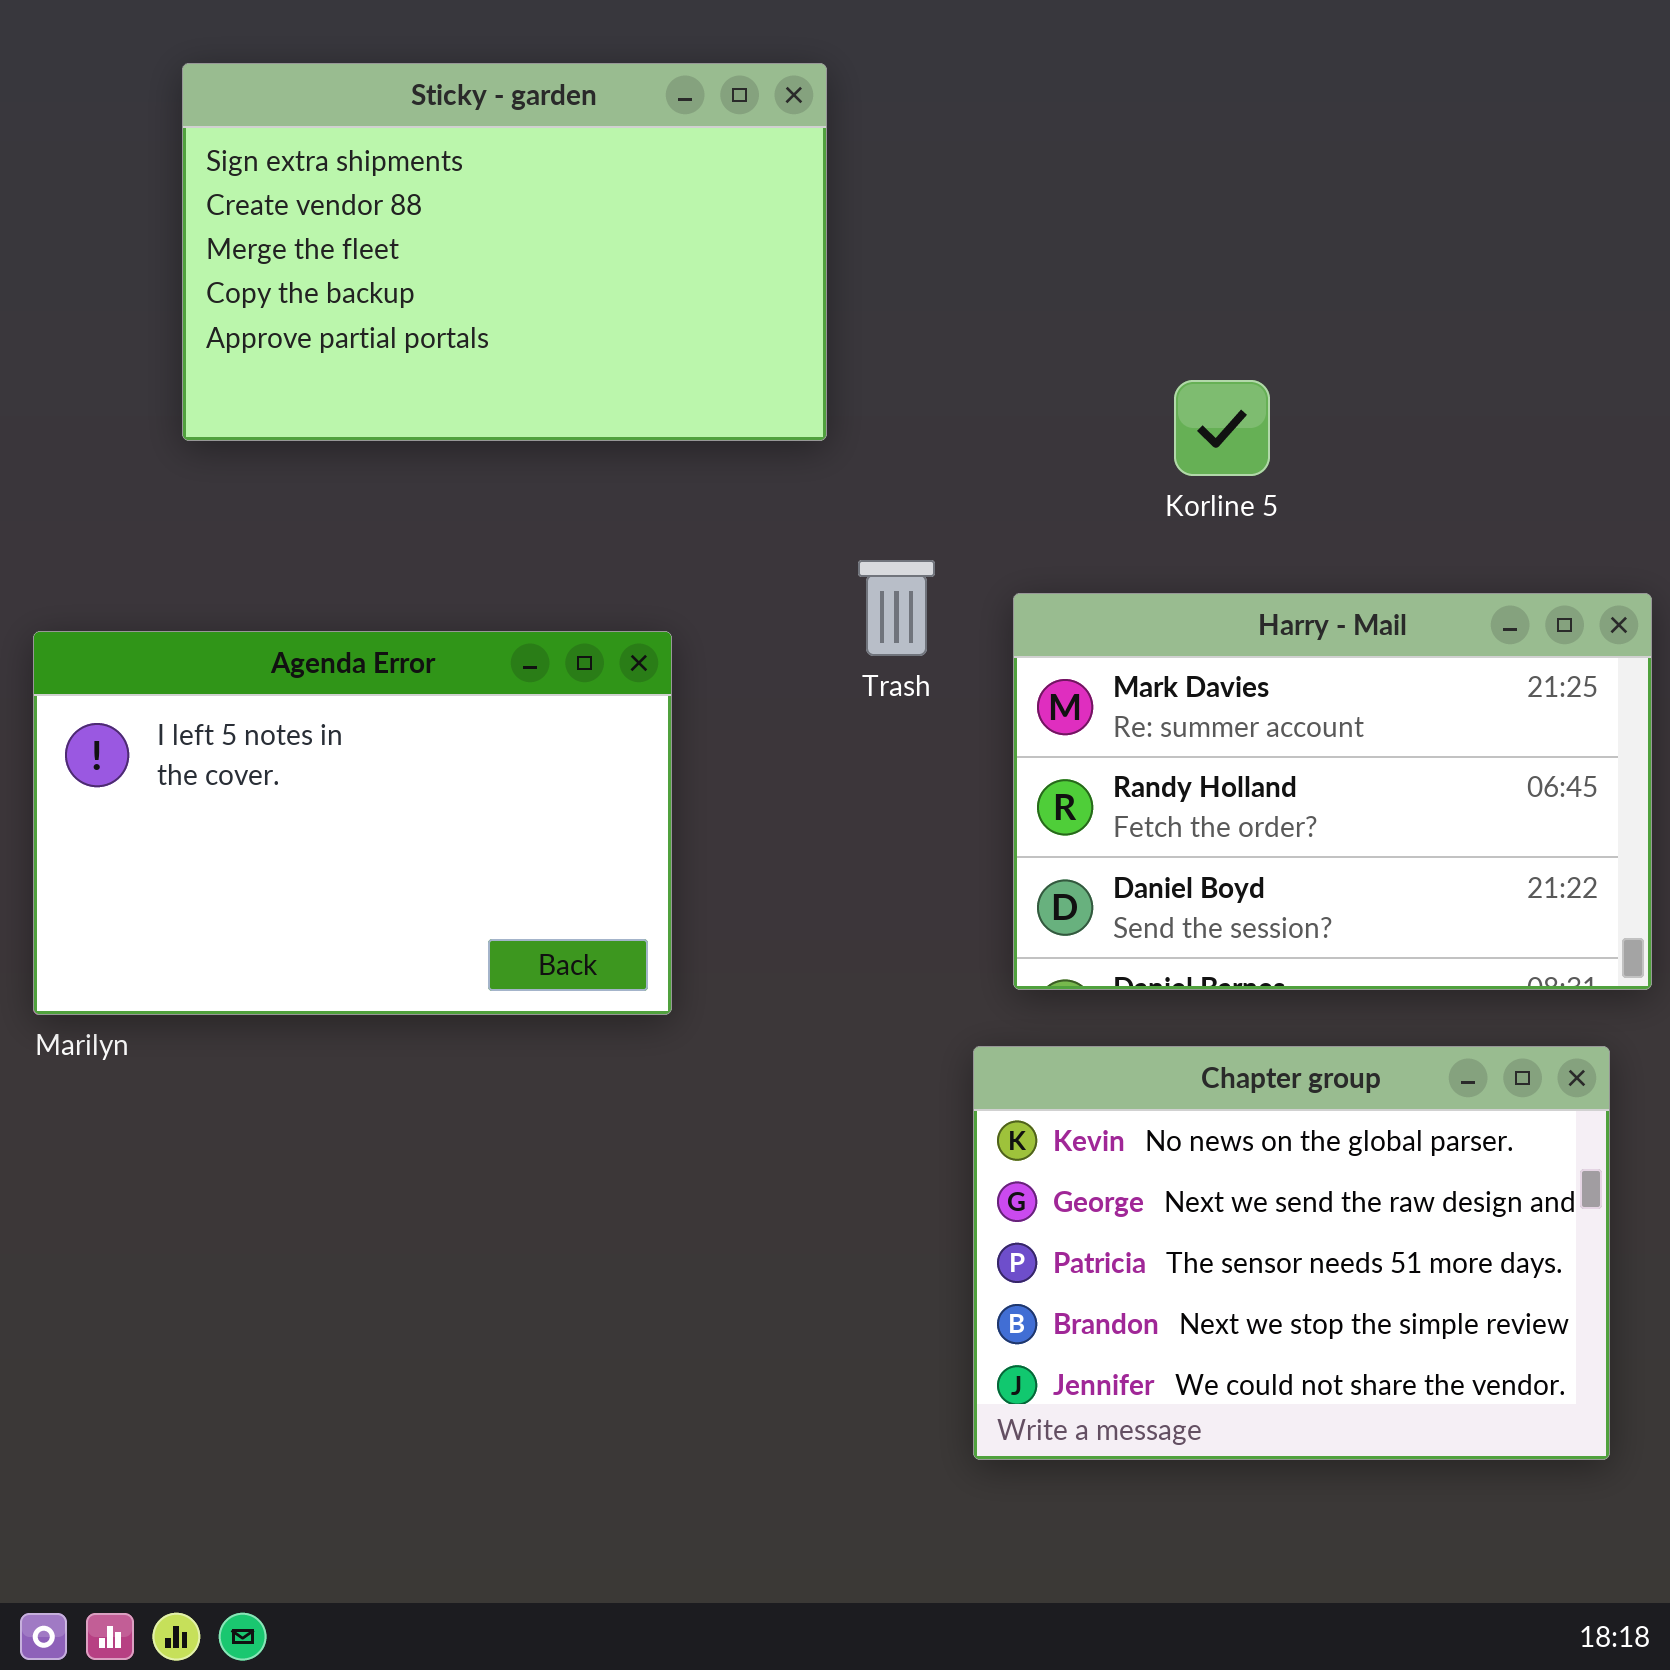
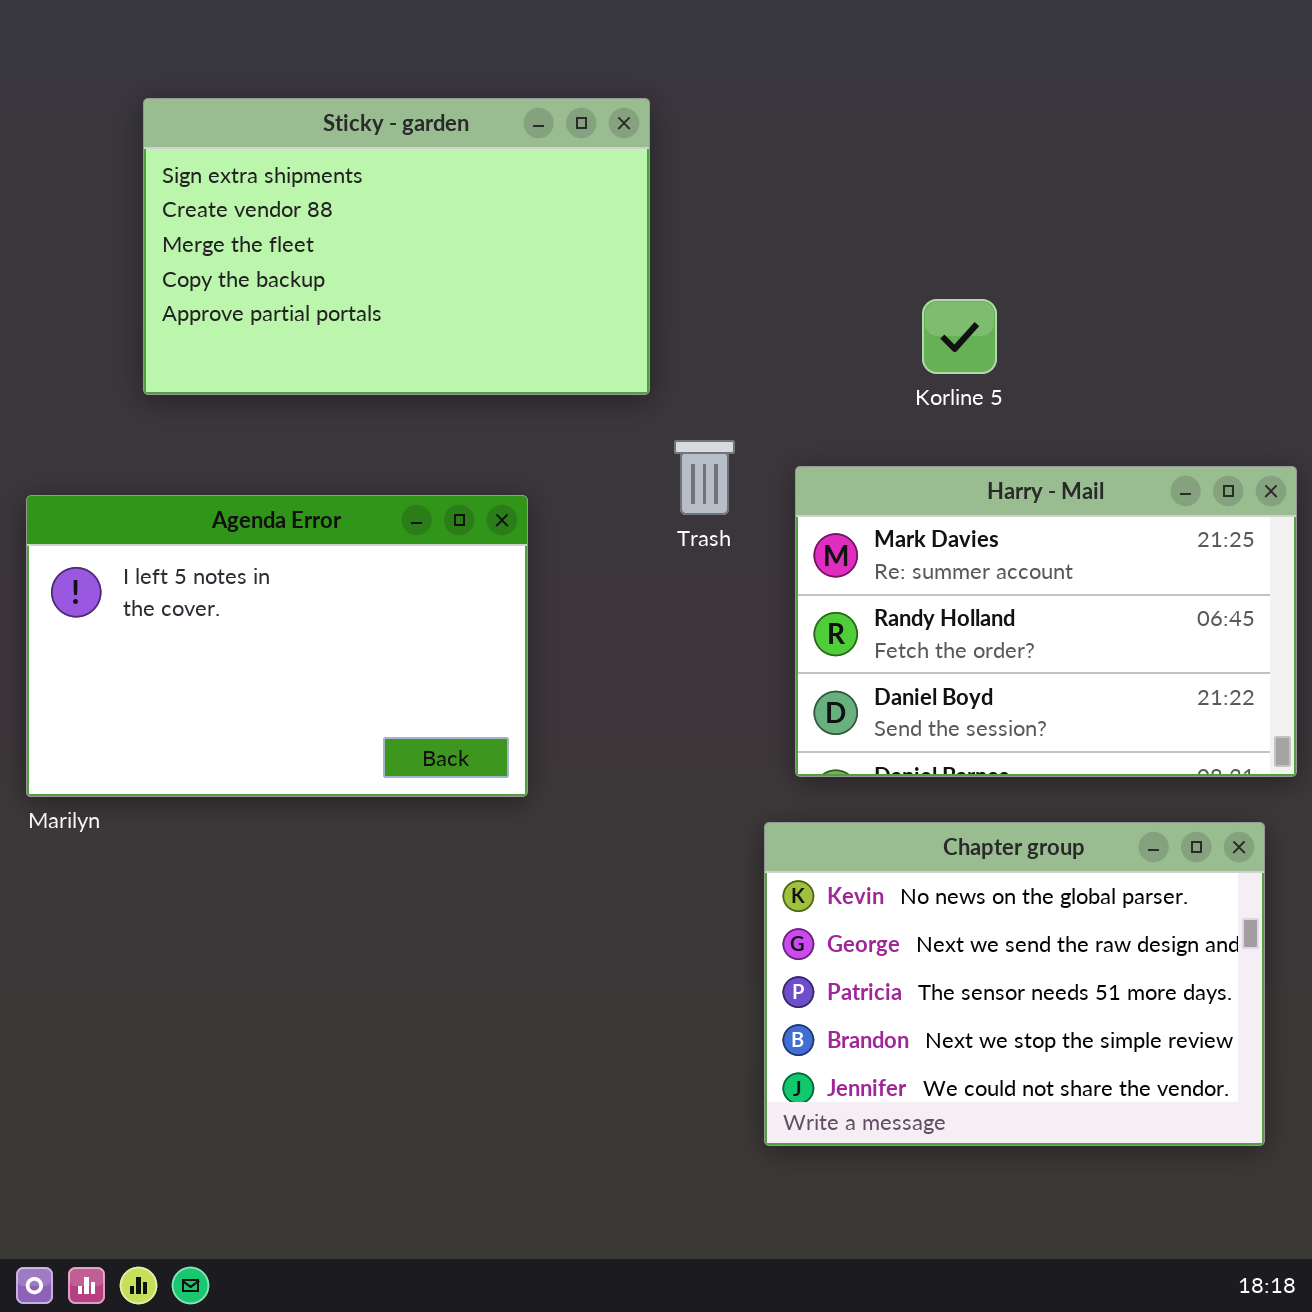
Sticky - garden: [182,63,827,441] -> [143,98,650,395], moved

